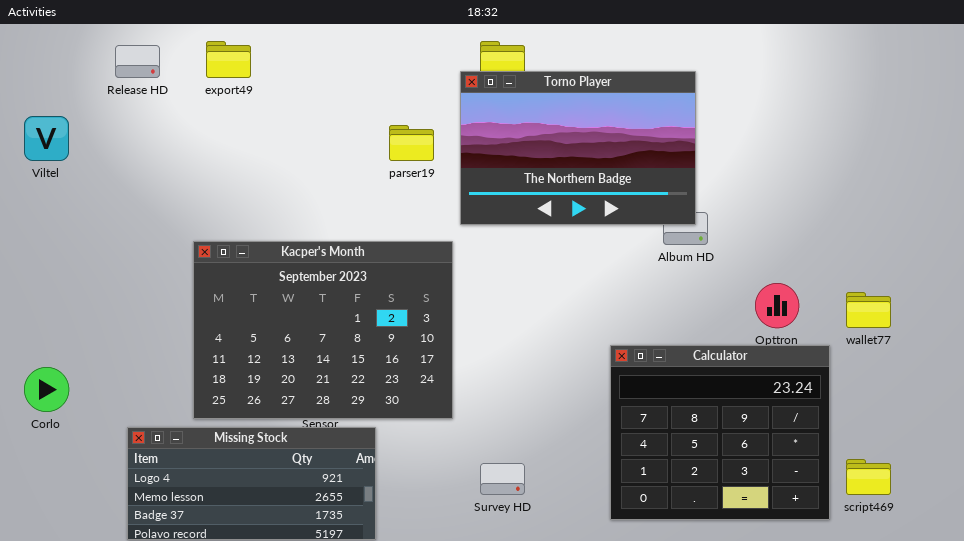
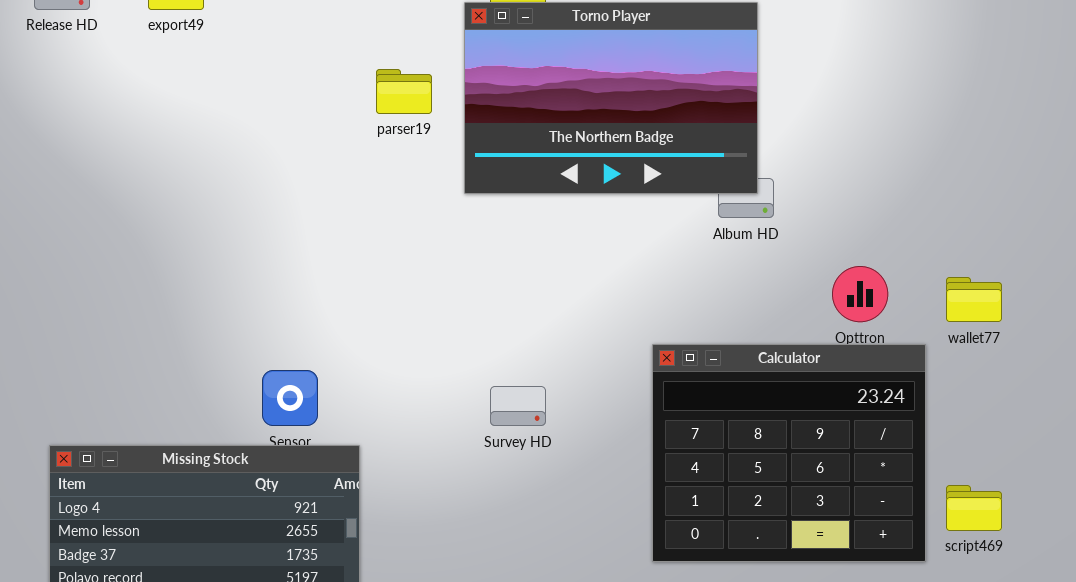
Kacper's Month: [193,241,453,419] -> none, closed
Survey HD: [480,463,525,495] -> [490,386,546,426], moved

